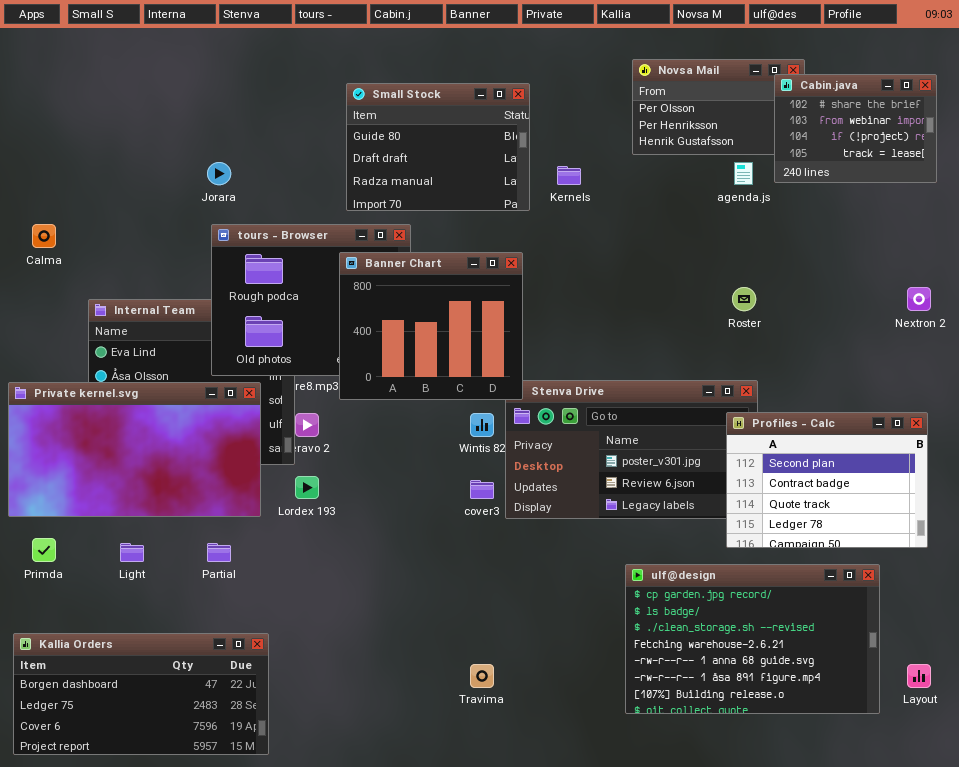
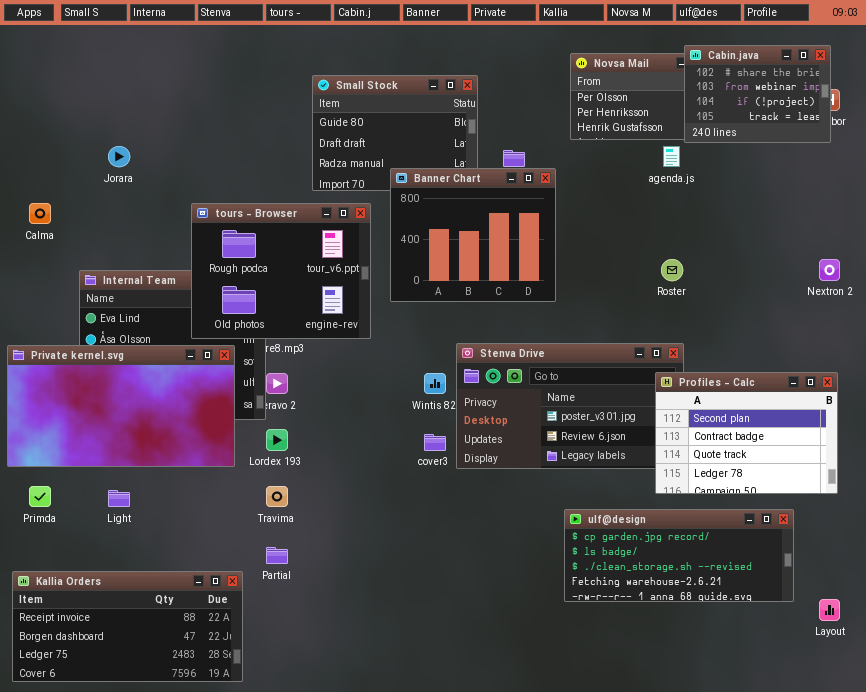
Cabin.java: [774,74,937,183] -> [684,45,831,143], moved
Jorara: [207,162,231,185] -> [108,146,130,167], moved
Banner Chart: [339,252,523,400] -> [390,168,556,302], moved
Partial: [207,543,231,562] -> [266,547,288,564], moved
ulf@design: [625,564,880,714] -> [564,509,794,602], resized
Kallia Orders: [13,633,269,755] -> [12,571,243,682], scrolled up 1 row
Travima: [470,664,494,688] -> [266,486,288,507], moved

